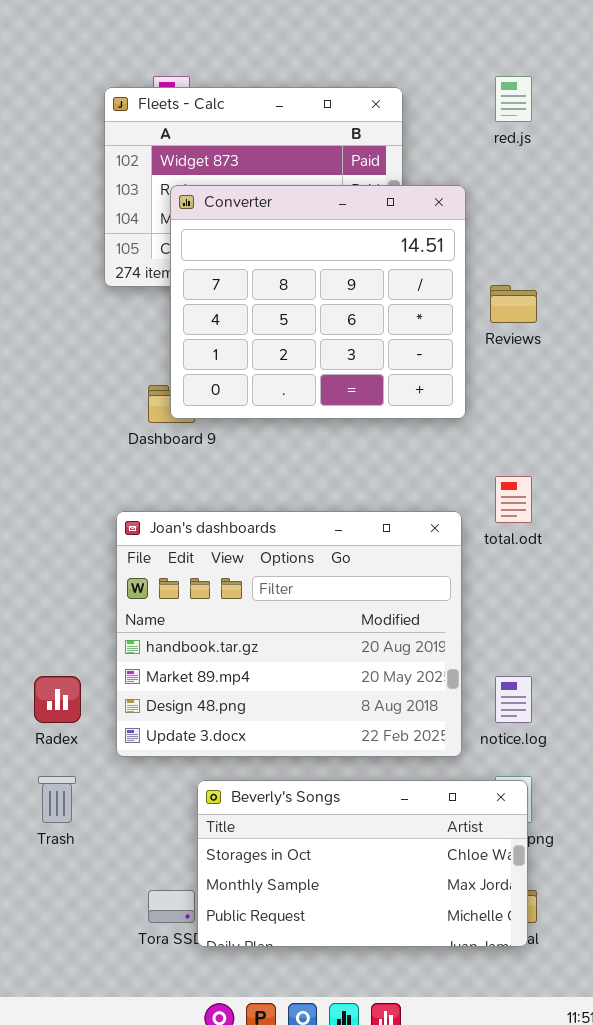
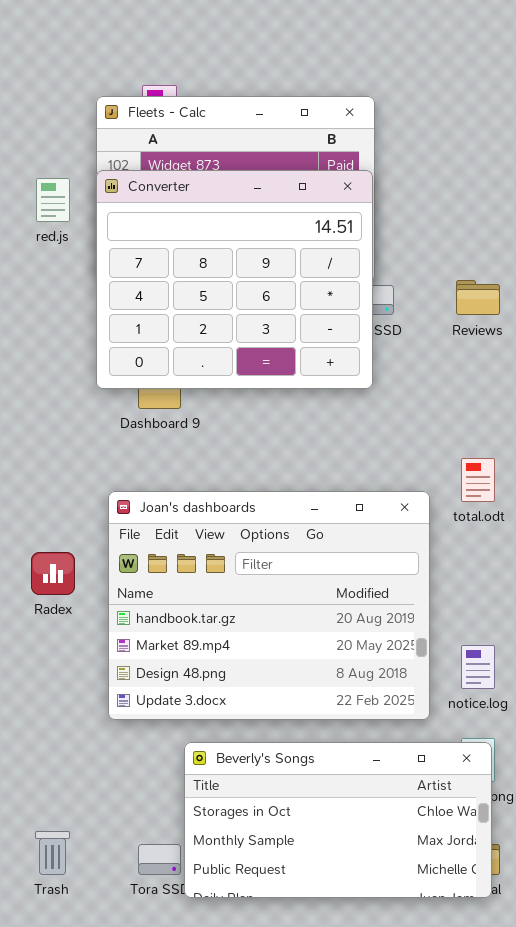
red.js: [495,76,532,122] -> [36,178,70,222], moved
Converter: [170,185,466,419] -> [96,170,373,389], moved
Radex: [34,676,81,723] -> [31,552,75,595], moved
Trash: [38,776,76,823] -> [35,831,70,875], moved

